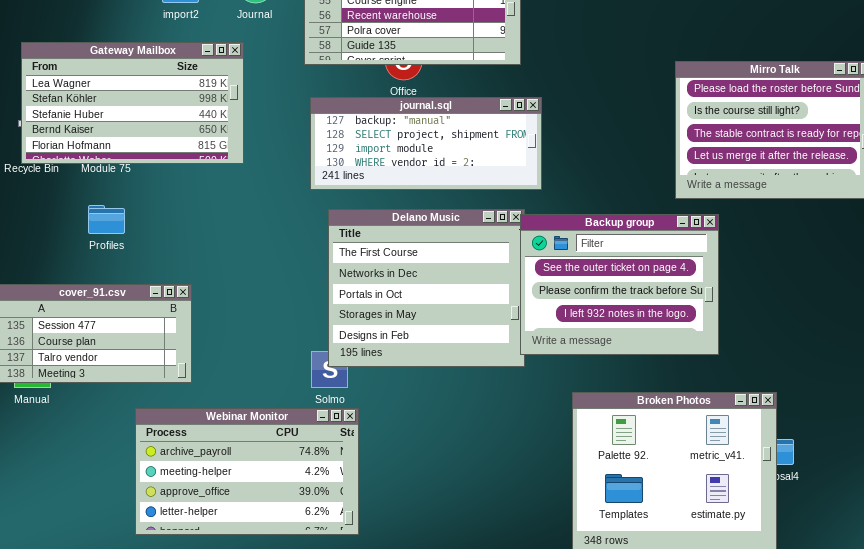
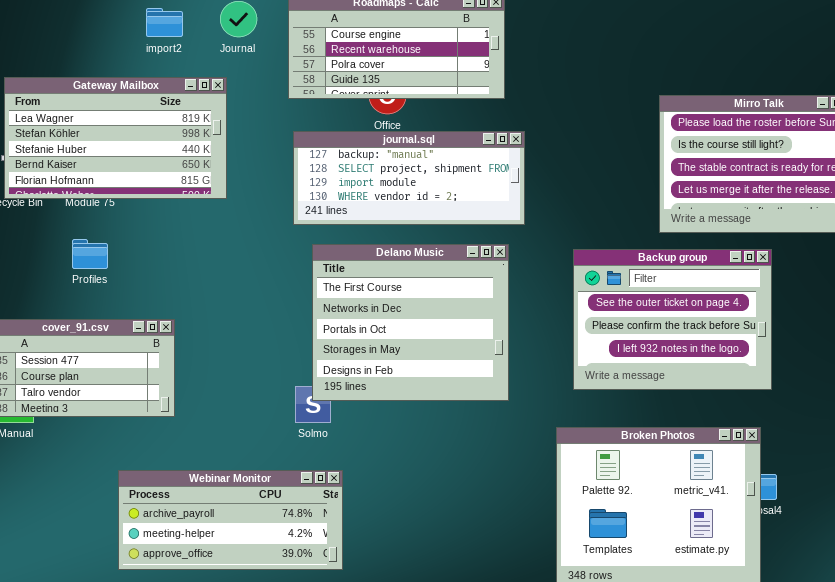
Backup group: [520,214,719,355] -> [573,249,772,390], moved
Webinar Monitor: [135,408,359,535] -> [118,470,343,570], resized

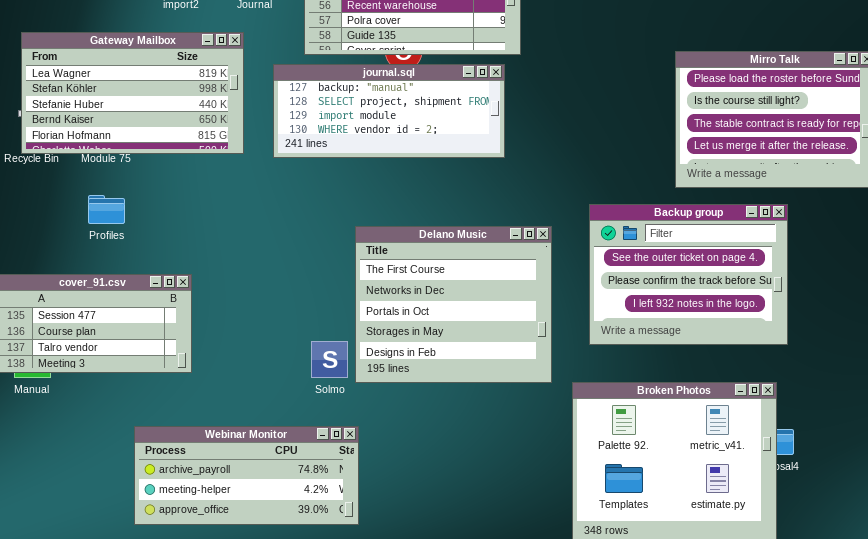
journal.sql: [293,131,525,225] -> [273,64,505,158], moved
Delano Music: [312,244,509,401] -> [355,226,552,383], moved

